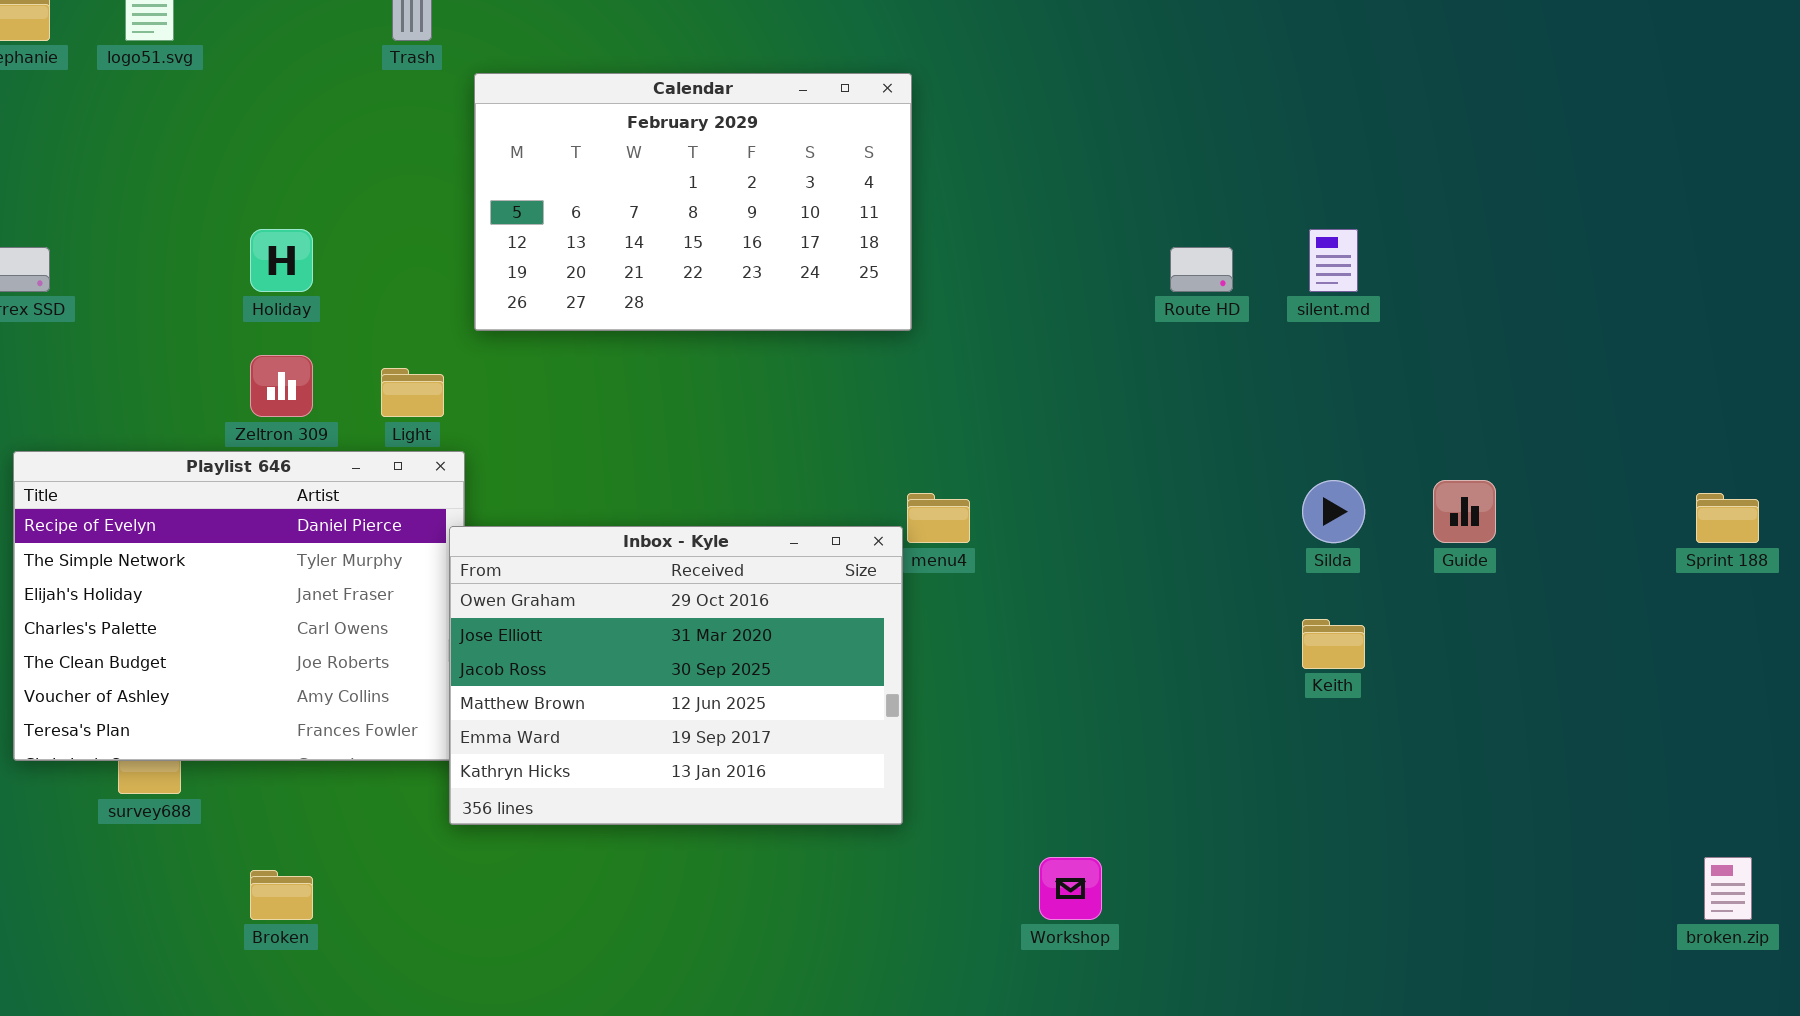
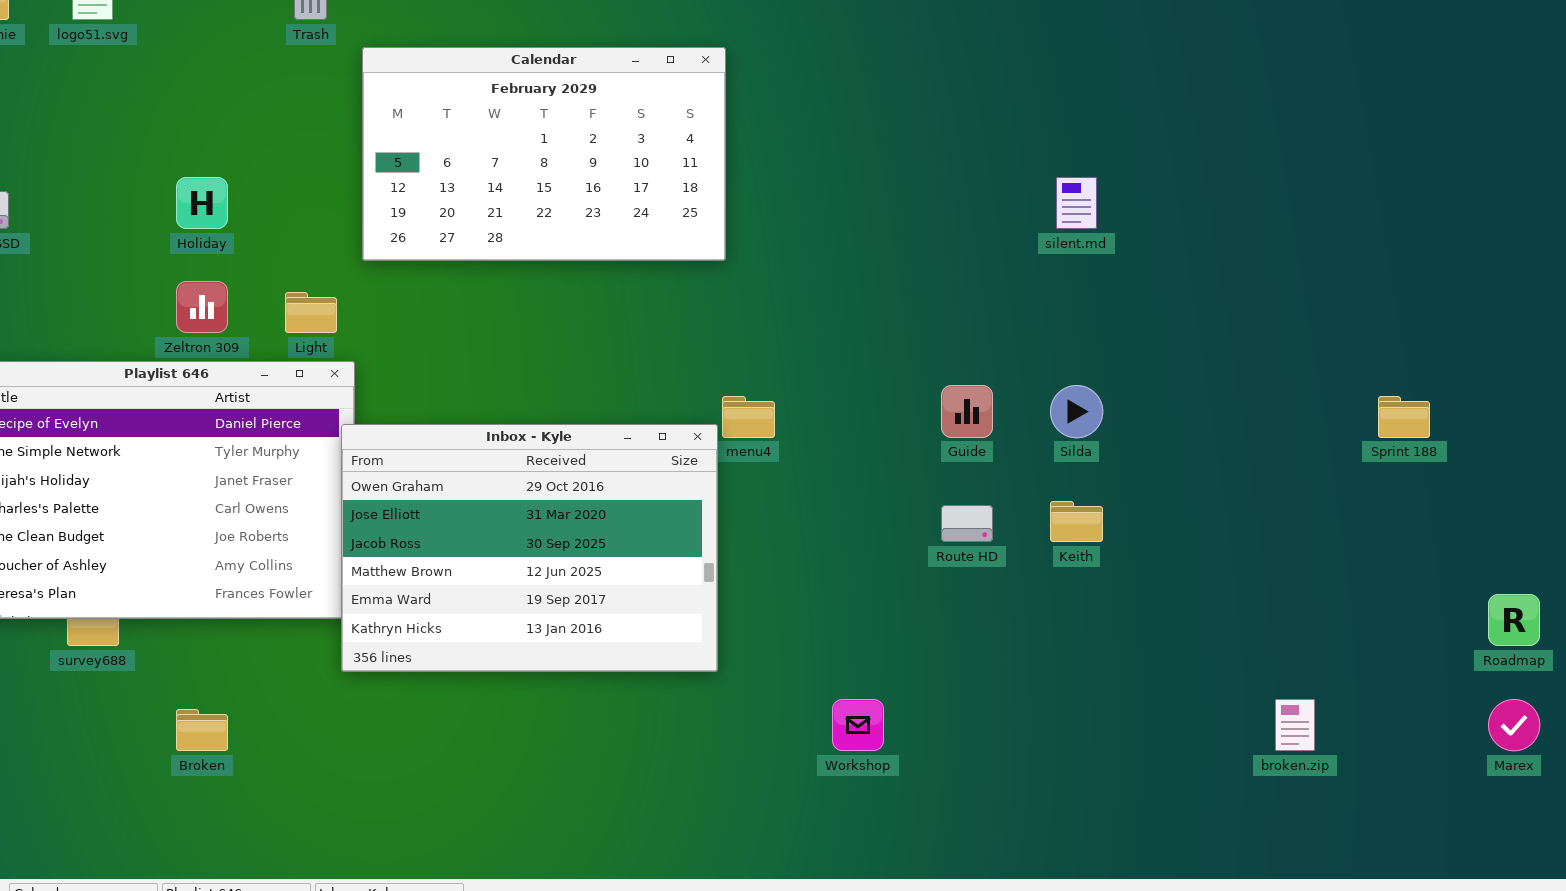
Route HD: [1170,247,1233,292] -> [941,505,993,542], moved
Guide: [1433,480,1496,543] -> [941,385,993,438], moved
broken.zip: [1704,857,1752,920] -> [1275,699,1315,751], moved

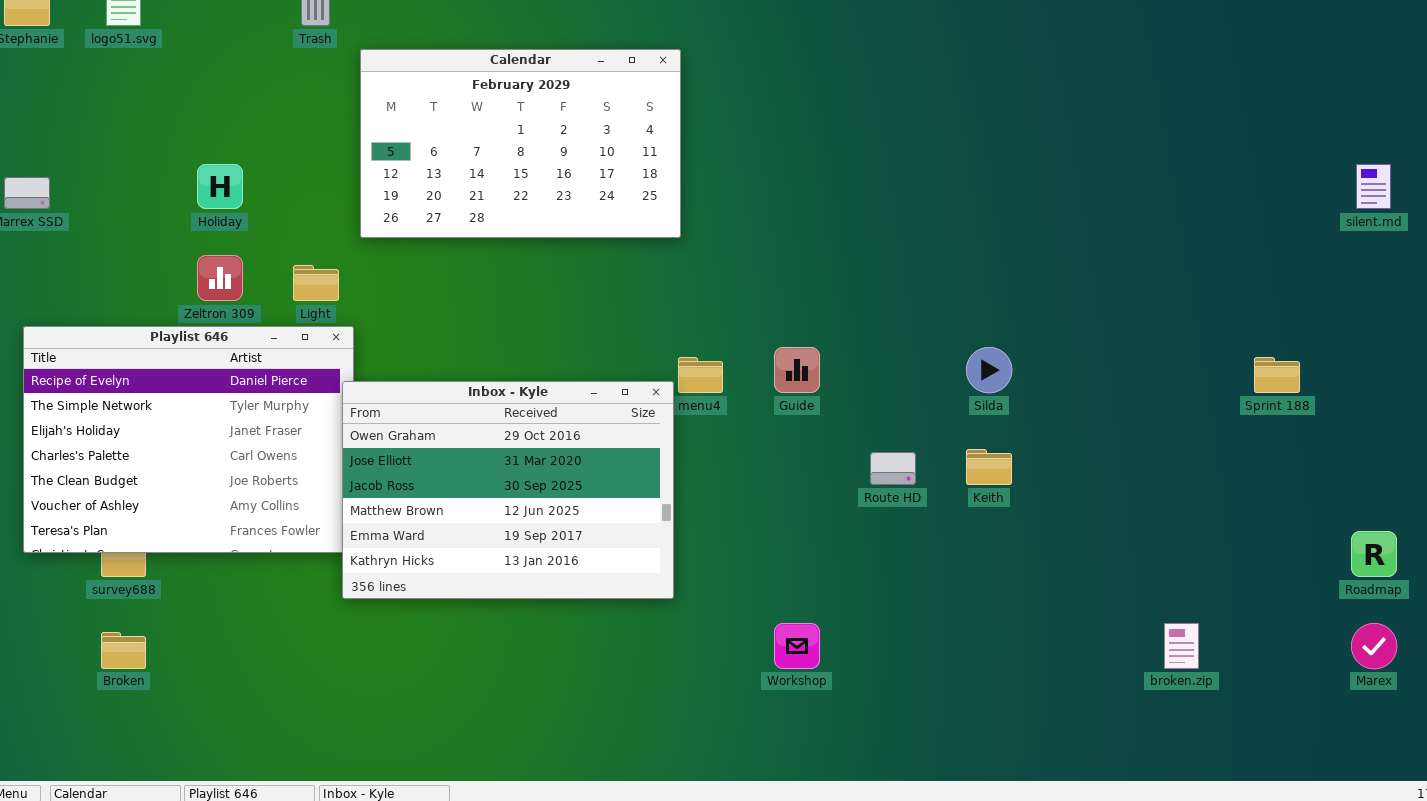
silent.md: [1056,177,1097,229] -> [1356,164,1391,209], moved
Guide: [941,385,993,438] -> [774,347,820,393], moved
Broken: [176,709,228,751] -> [101,632,146,669], moved

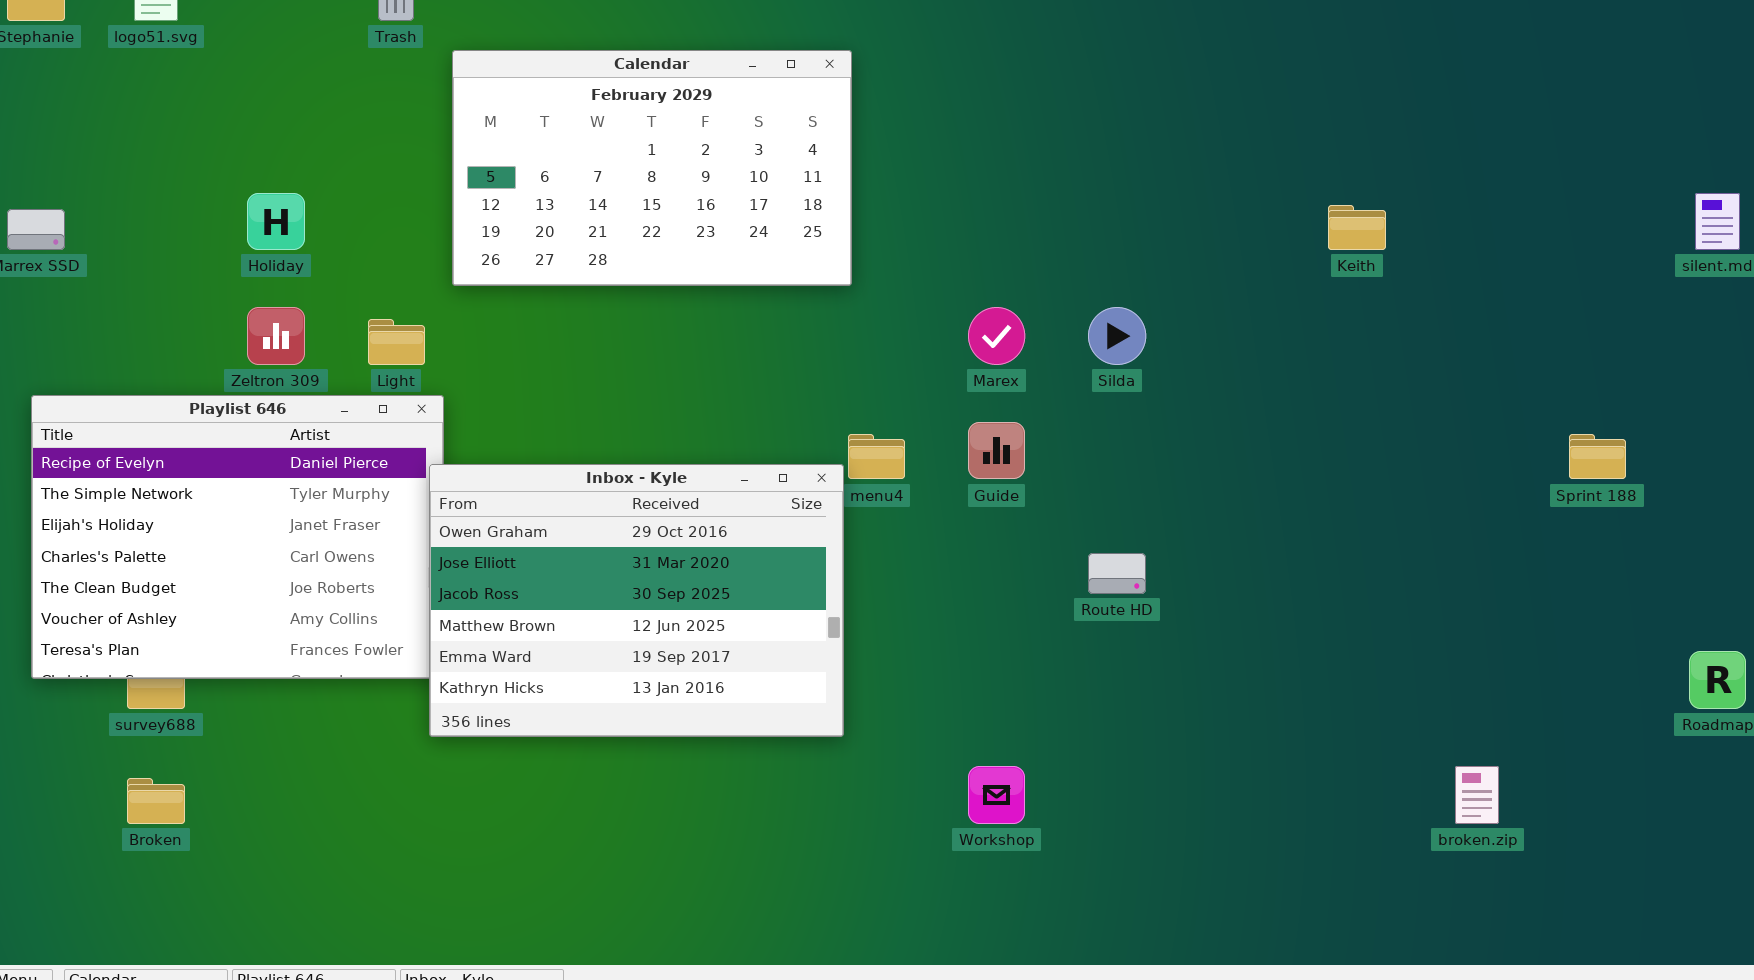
Silda: [966,347,1012,393] -> [1088,307,1146,365], moved
Keith: [966,449,1012,485] -> [1328,205,1386,250], moved
Marex: [1351,623,1397,669] -> [968,307,1025,365], moved

